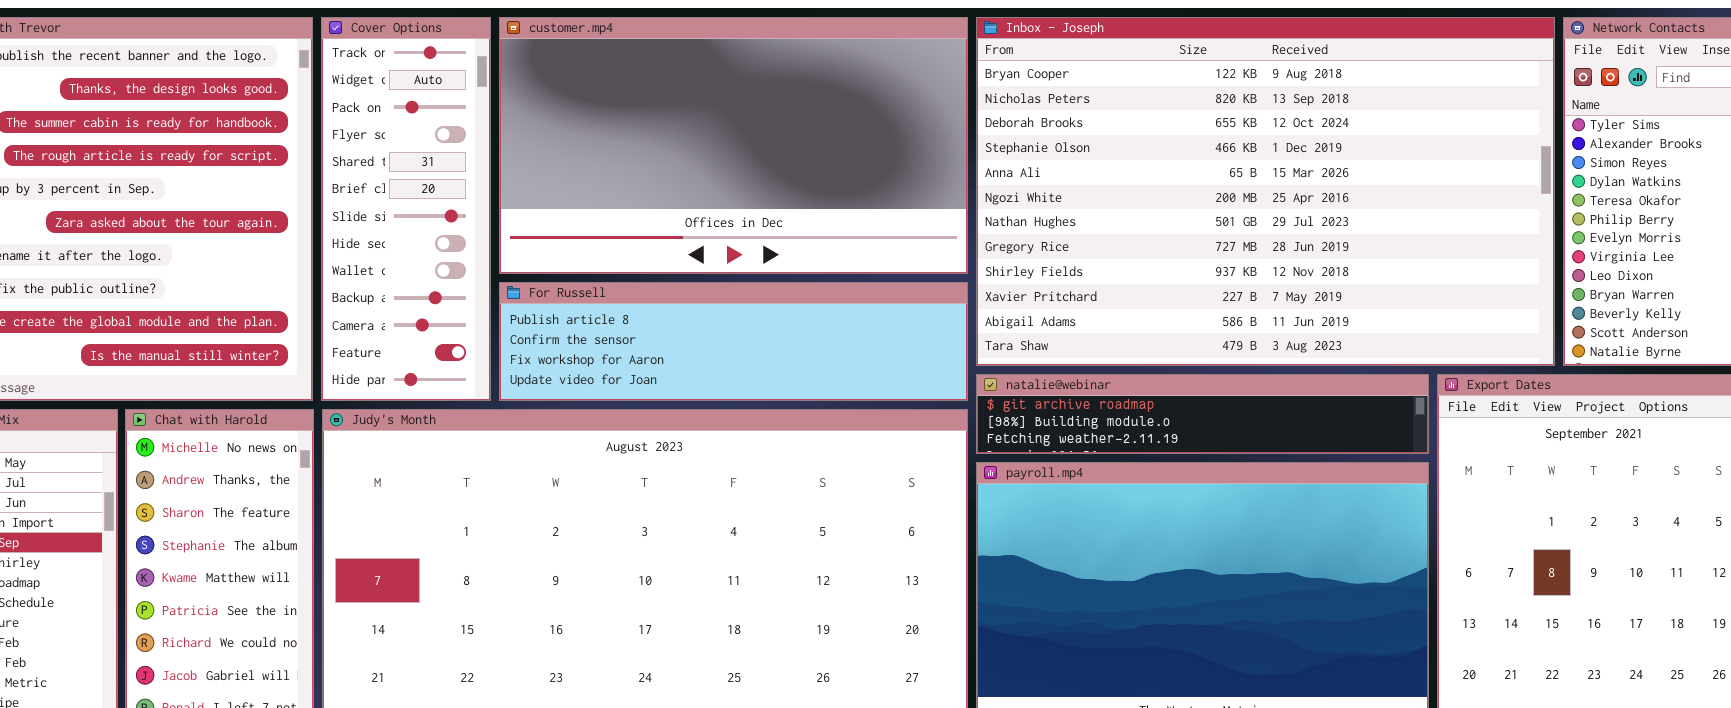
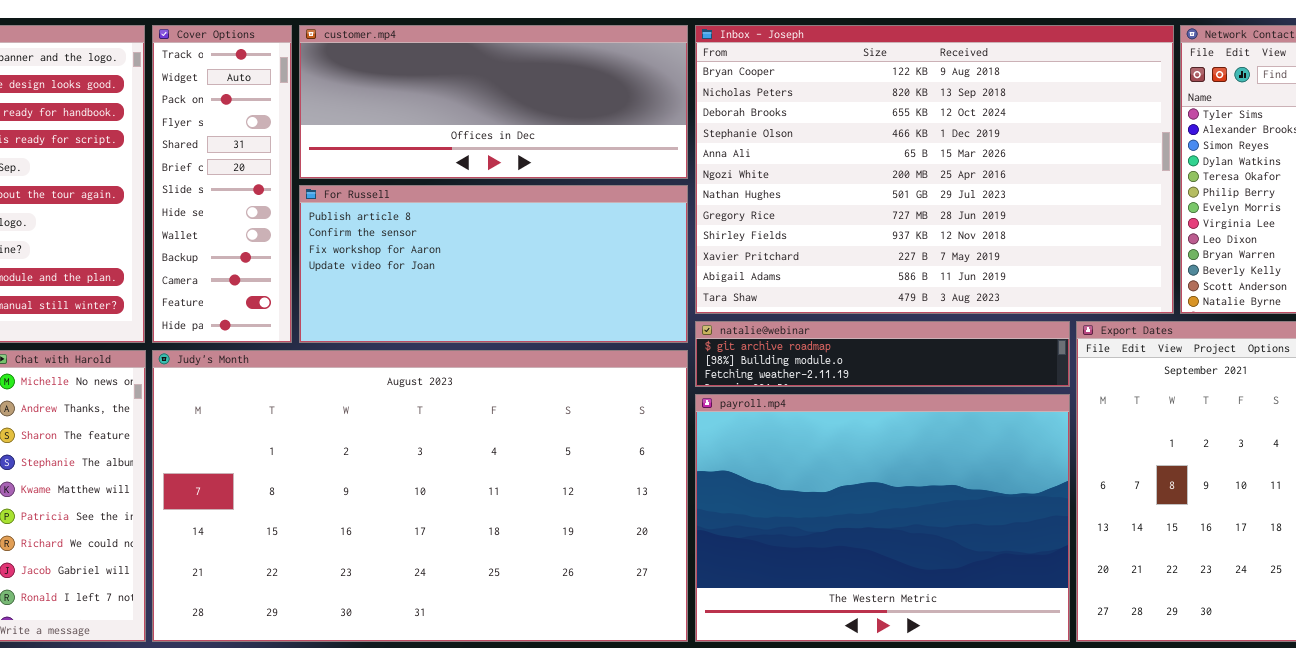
customer.mp4: [499,17,968,274] -> [299,25,688,179], resized
For Russell: [499,282,968,401] -> [299,185,688,343], resized

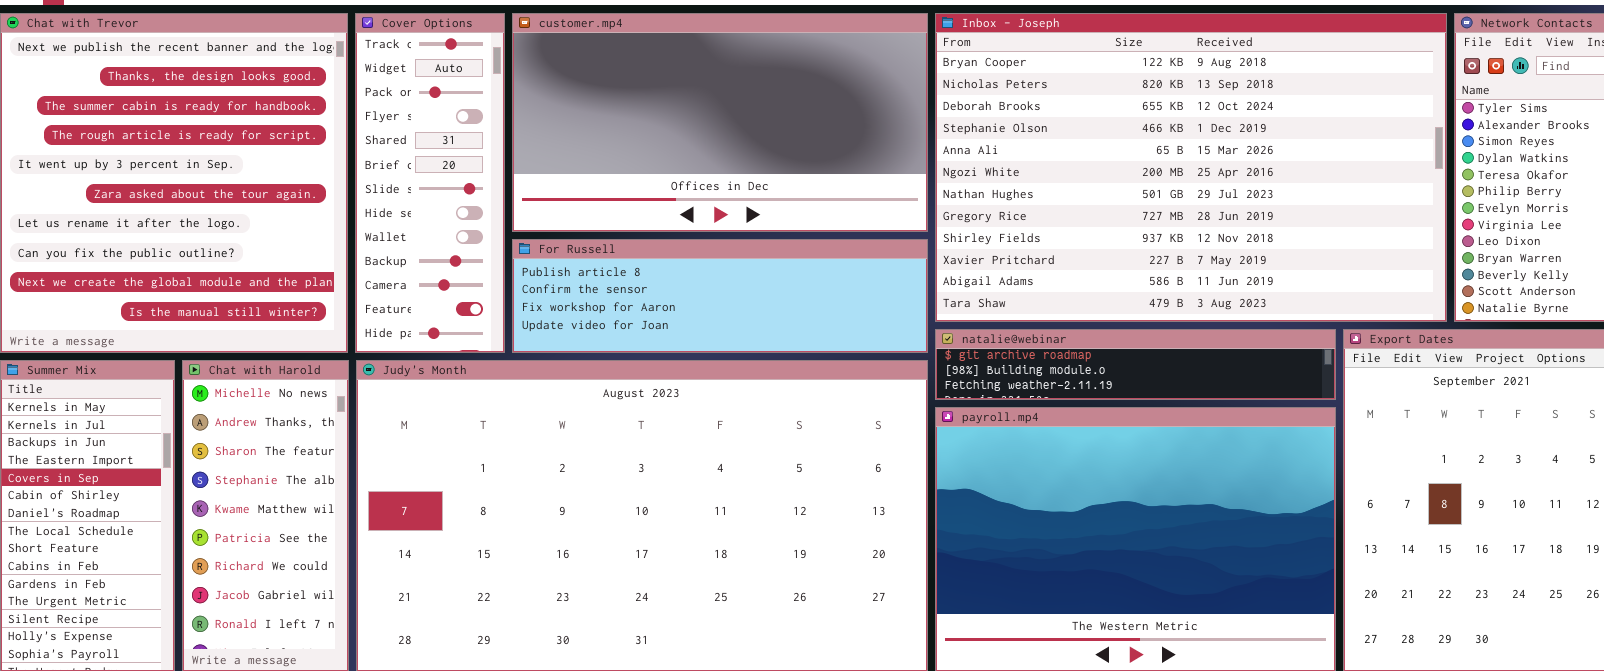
customer.mp4: [299,25,688,179] -> [512,13,928,232], resized
For Russell: [299,185,688,343] -> [512,239,928,353], resized

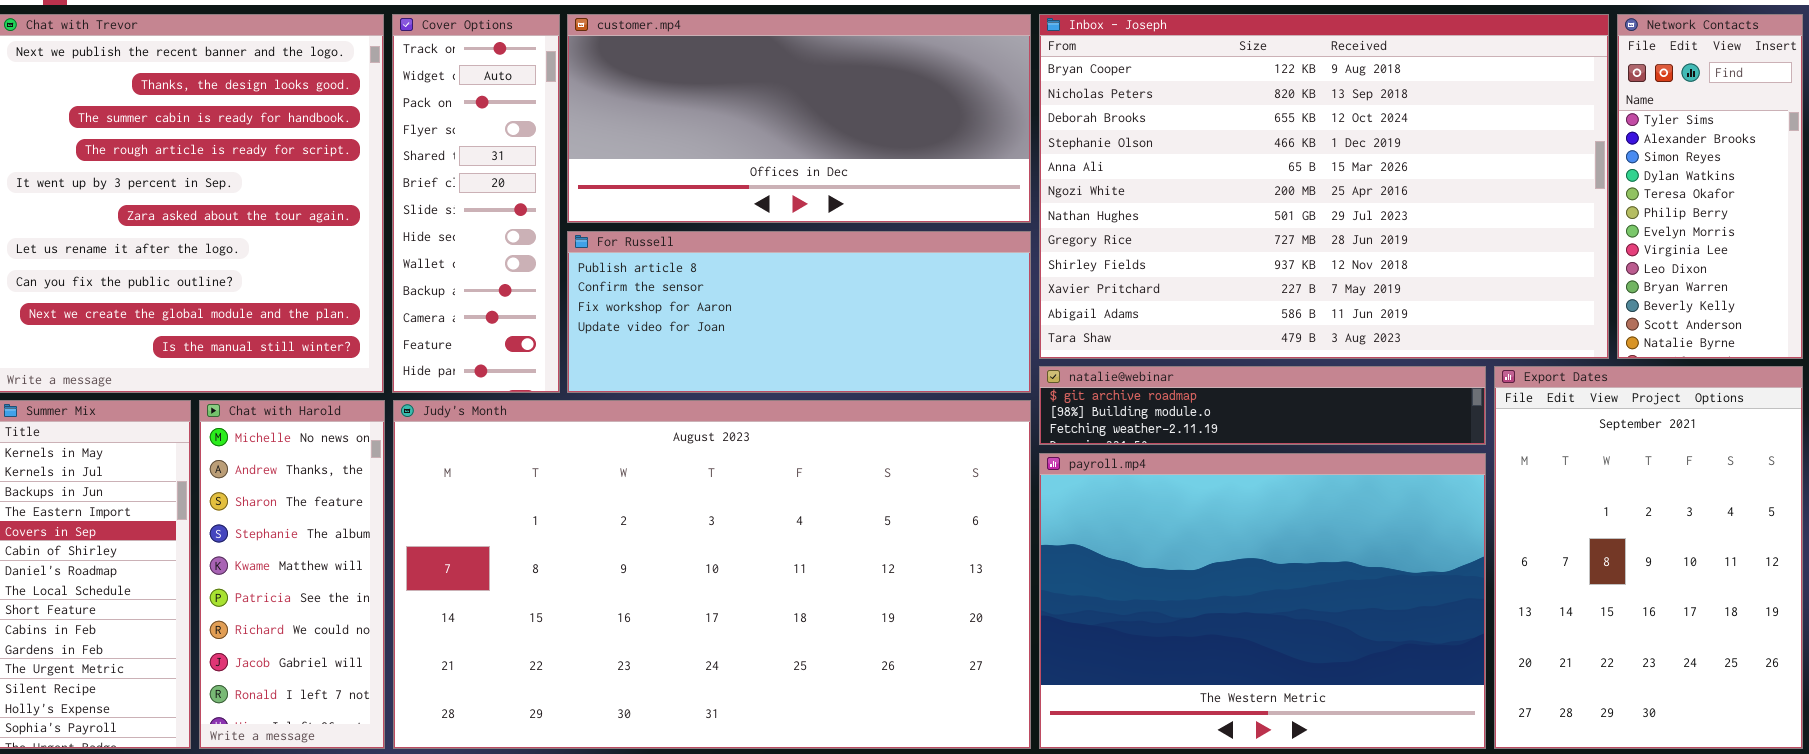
customer.mp4: [512,13,928,232] -> [567,14,1031,223], resized
For Russell: [512,239,928,353] -> [567,231,1031,393], resized

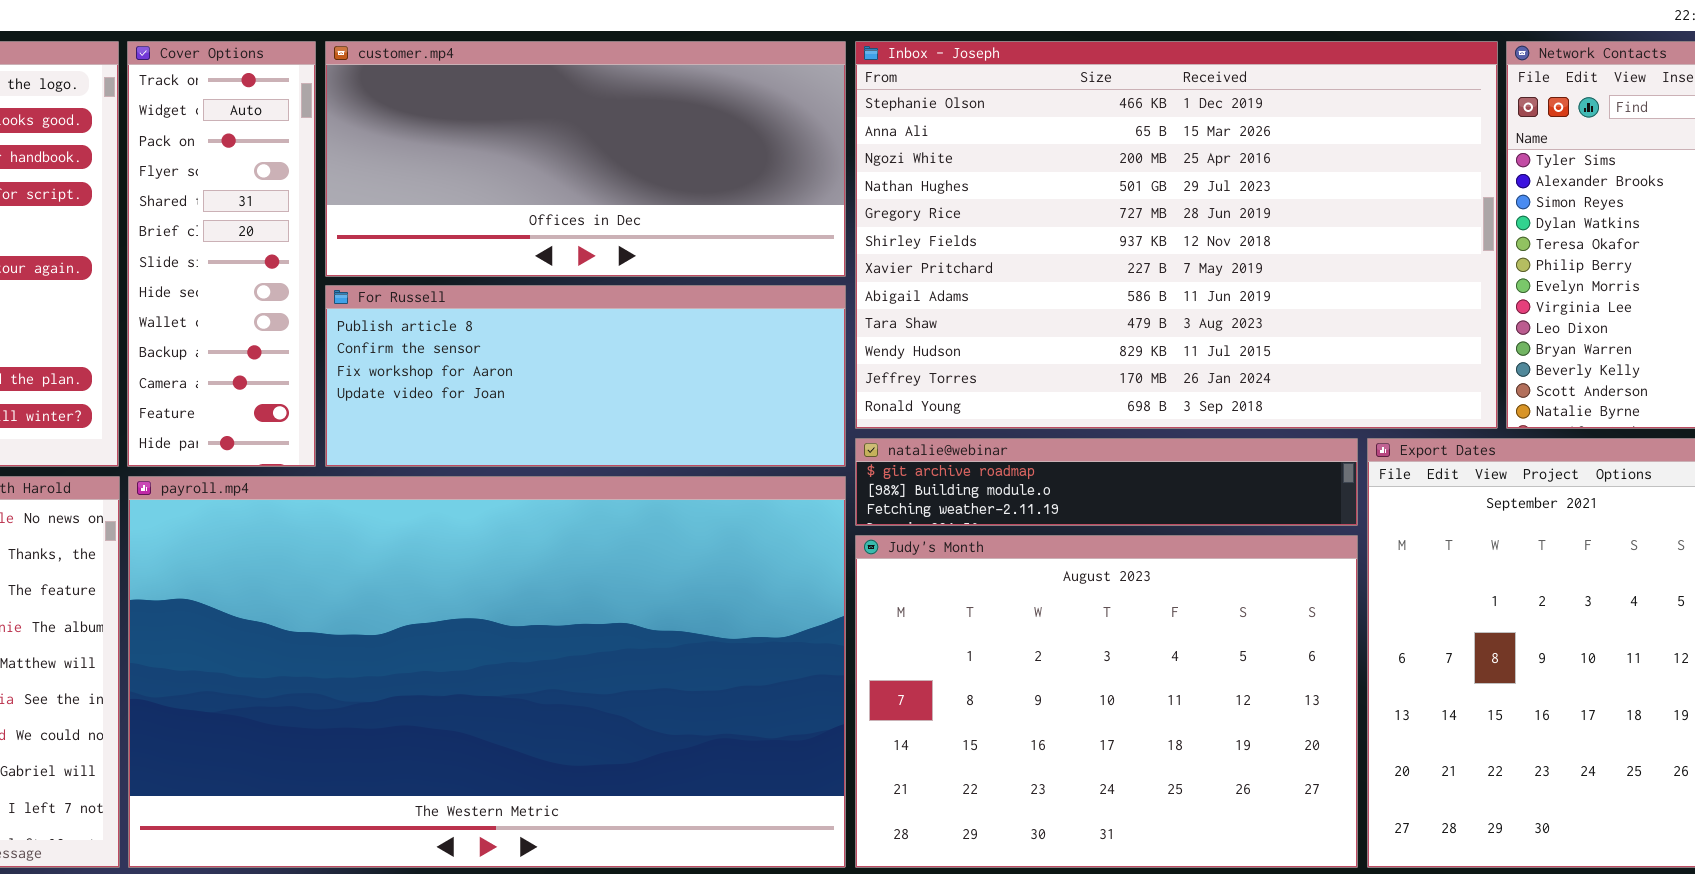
Inbox - Joseph: [1039,14,1609,359] -> [855,41,1498,429], scrolled down 3 rows
Judy's Month: [393,400,1031,749] -> [855,535,1358,868], moved, resized
payroll.mp4: [1039,453,1486,749] -> [128,476,846,868], moved, resized

